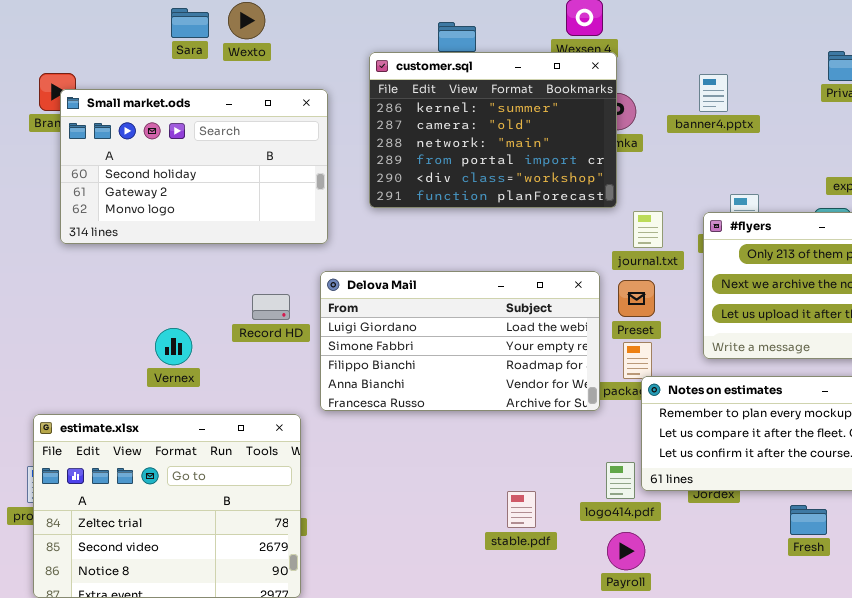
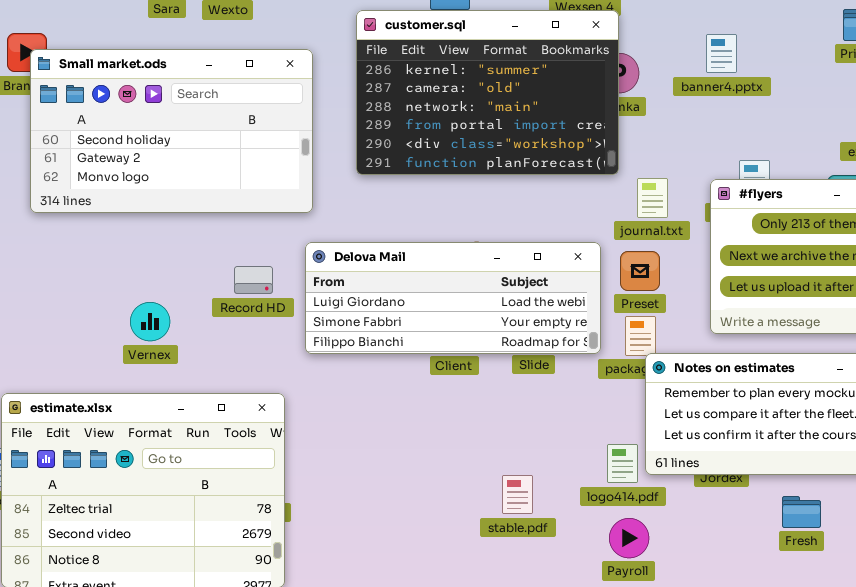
Delova Mail: [320,271,600,411] -> [305,242,601,354], resized
Fresh: [790,505,827,535] -> [782,496,821,528], moved

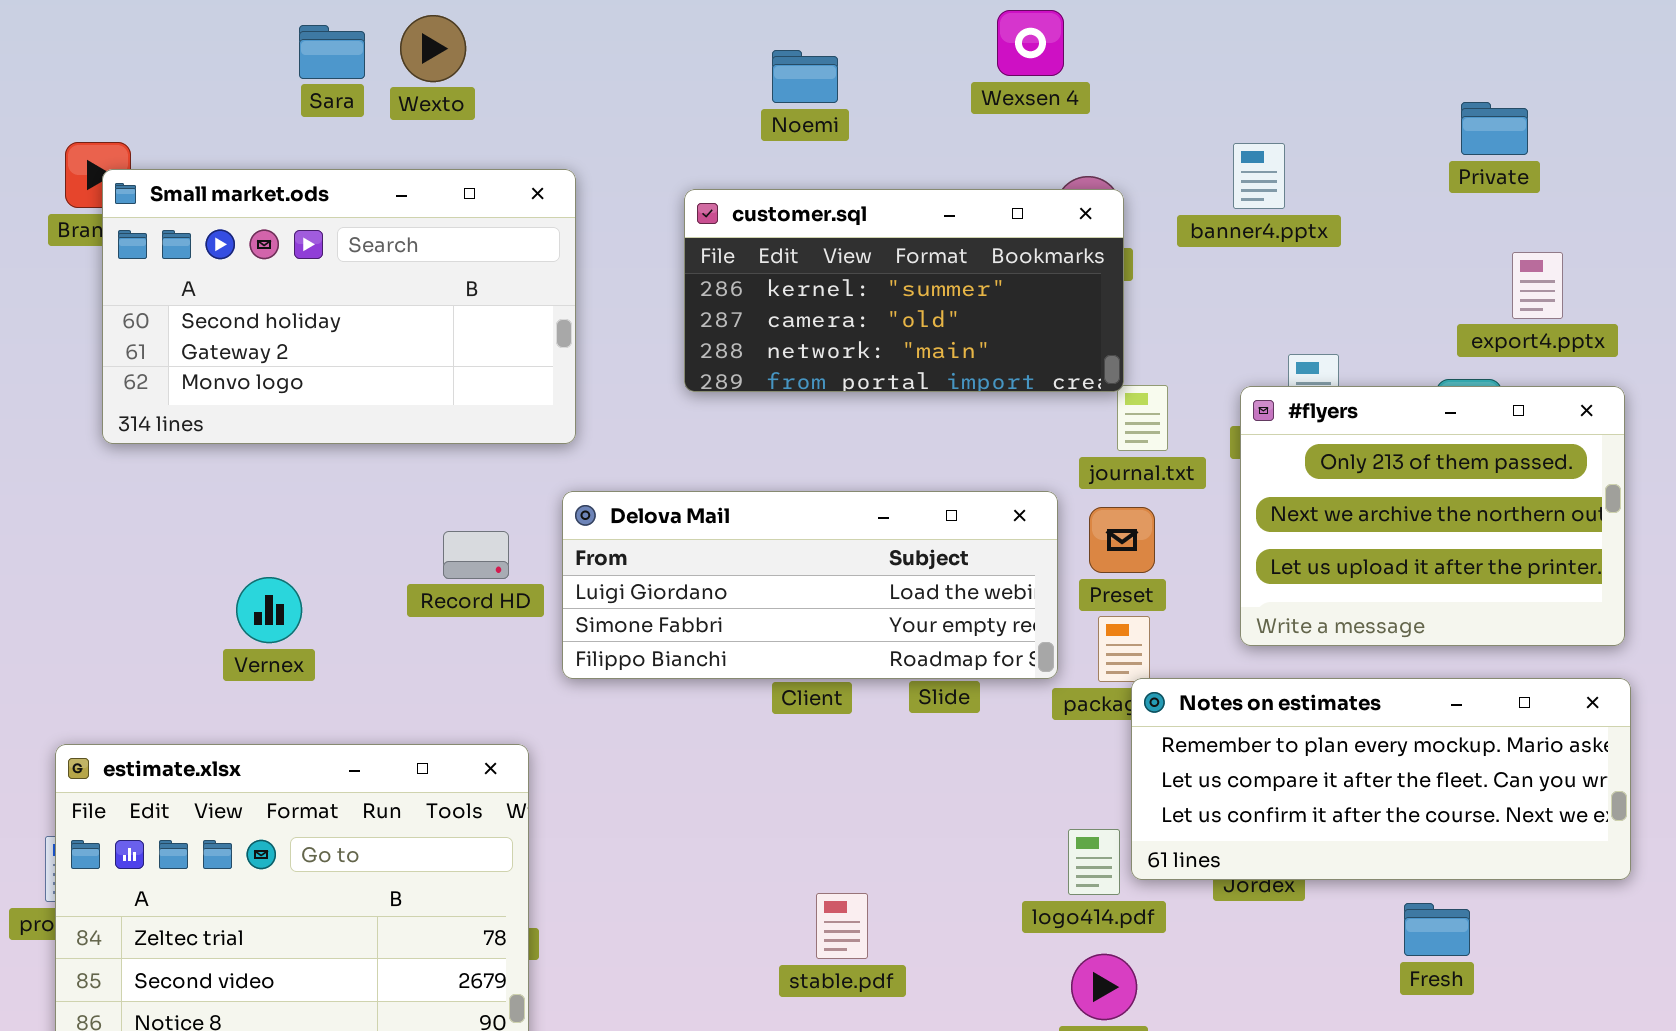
customer.sql: [356,10,619,175] -> [684,189,1124,392], moved, resized
Vernex: [130,302,170,341] -> [236,577,302,643], moved
stable.pdf: [502,475,533,514] -> [816,893,868,959], moved
Fresh: [782,496,821,528] -> [1404,903,1470,956], moved

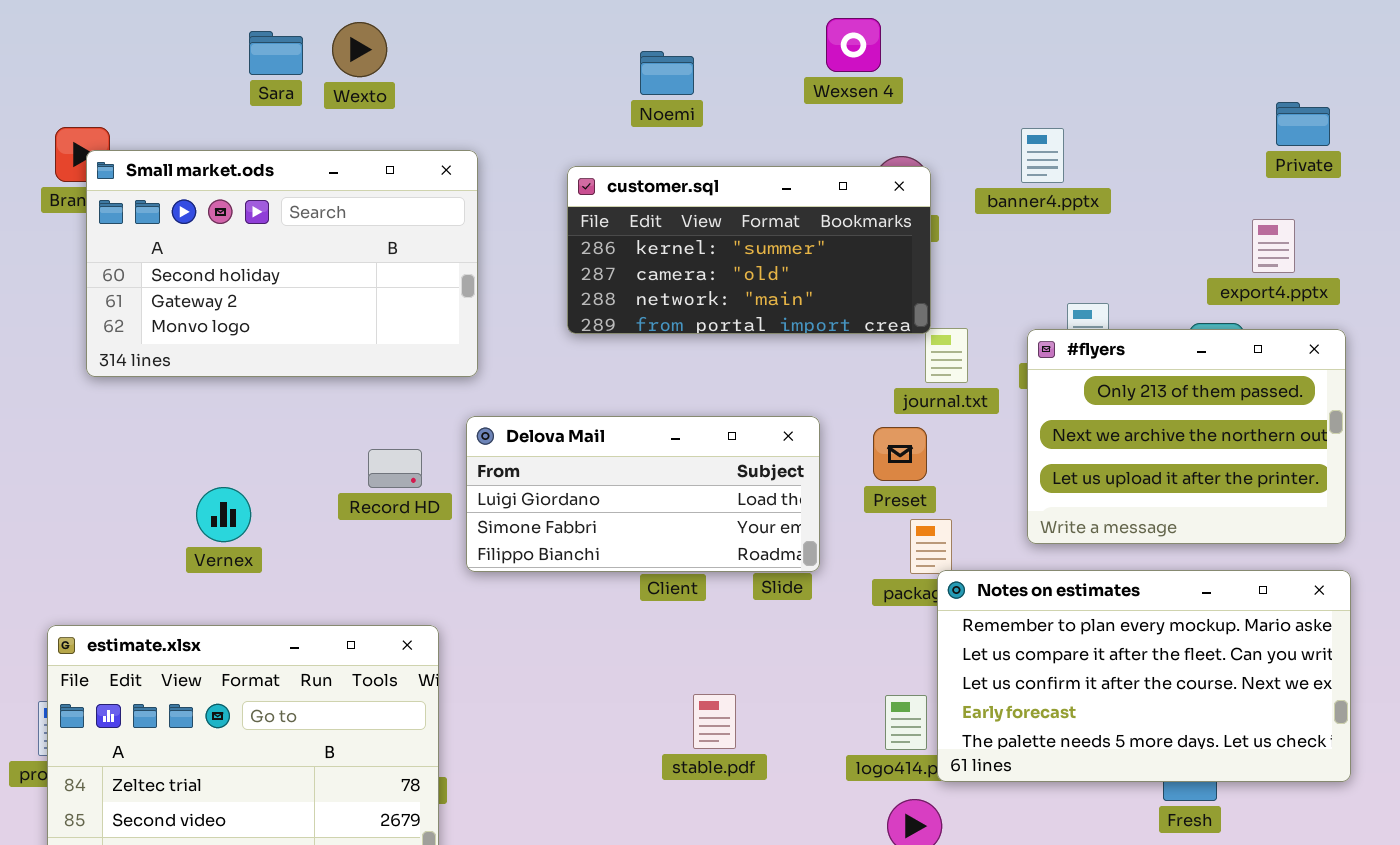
Private: [1461,102,1528,155] -> [1276,102,1330,146], moved
Delova Mail: [562,491,1058,679] -> [466,416,820,572], resized
Preset: [1089,507,1155,573] -> [873,427,927,481], moved
Notes on estimates: [1131,678,1631,880] -> [937,570,1351,782], resized
stable.pdf: [816,893,868,959] -> [693,694,736,749], moved

